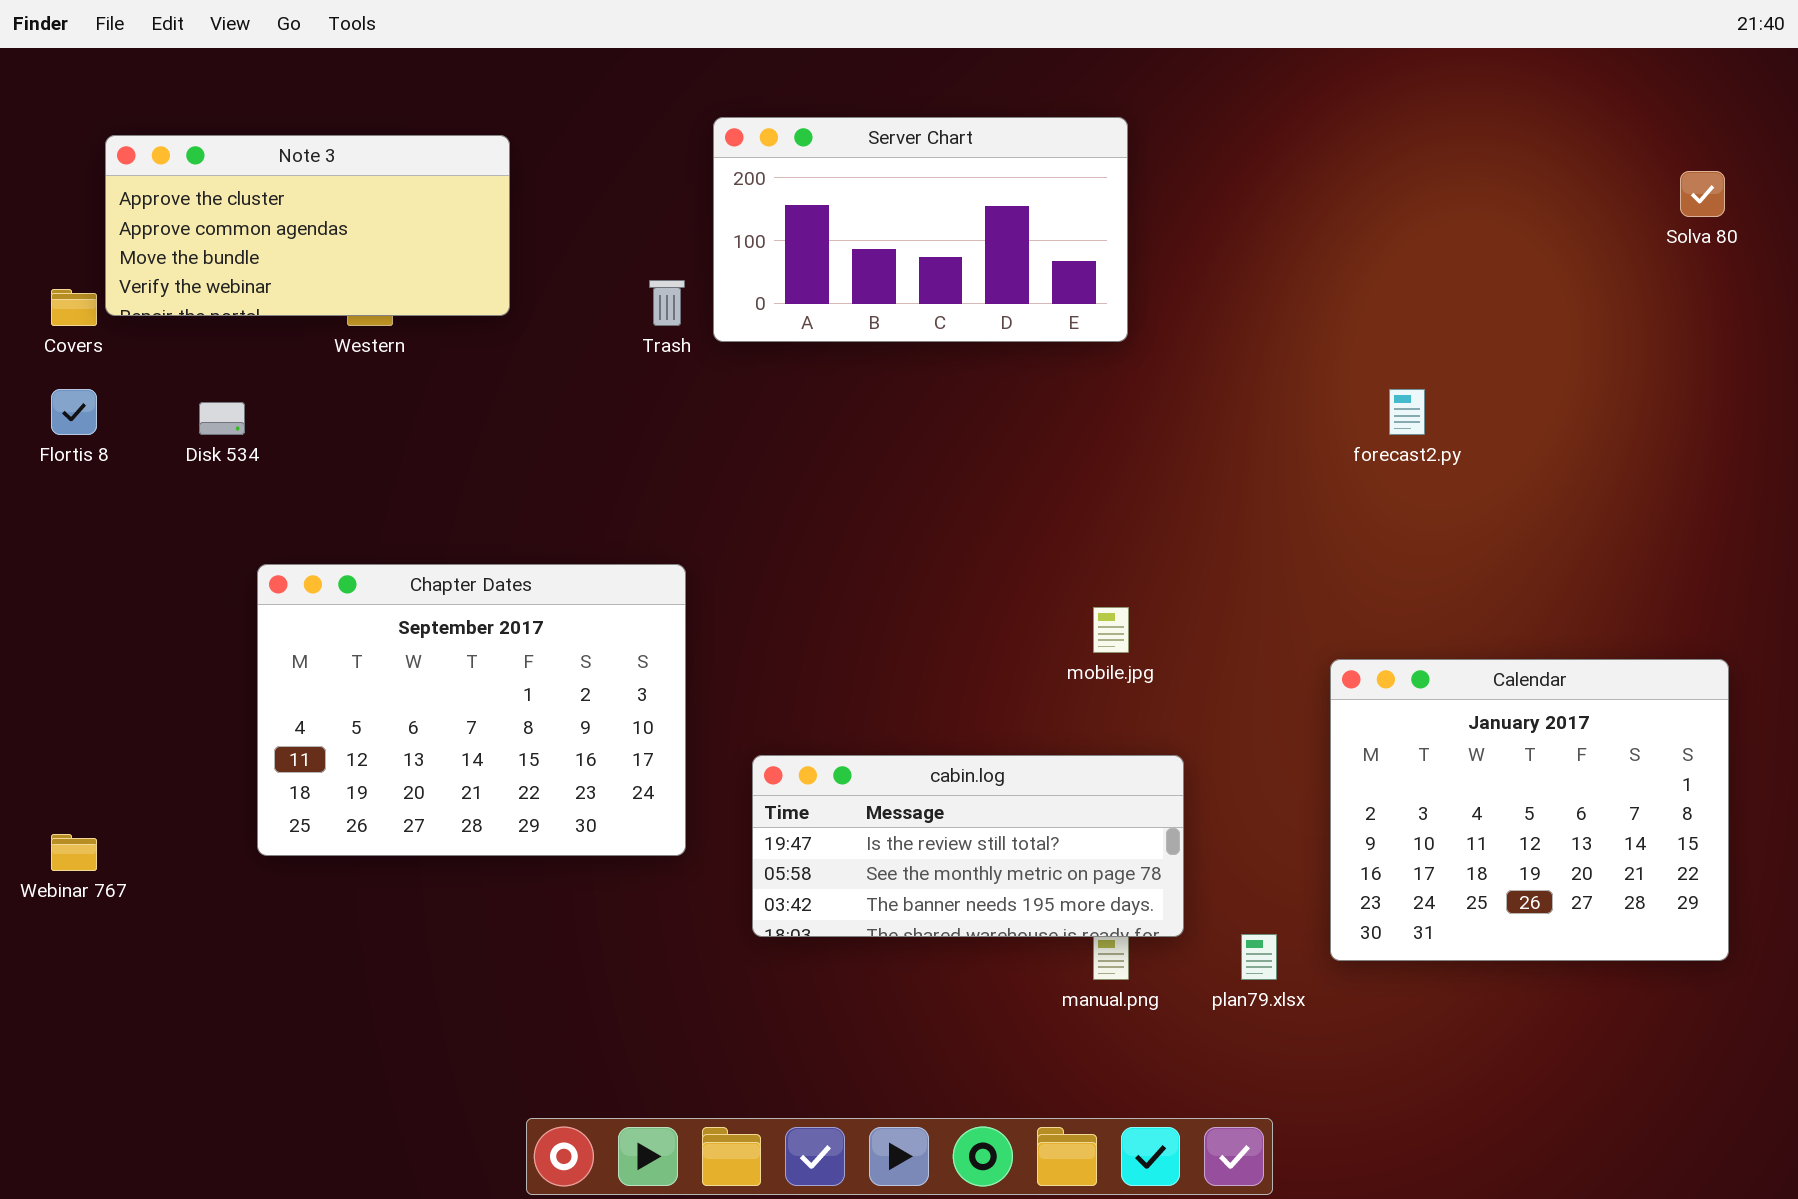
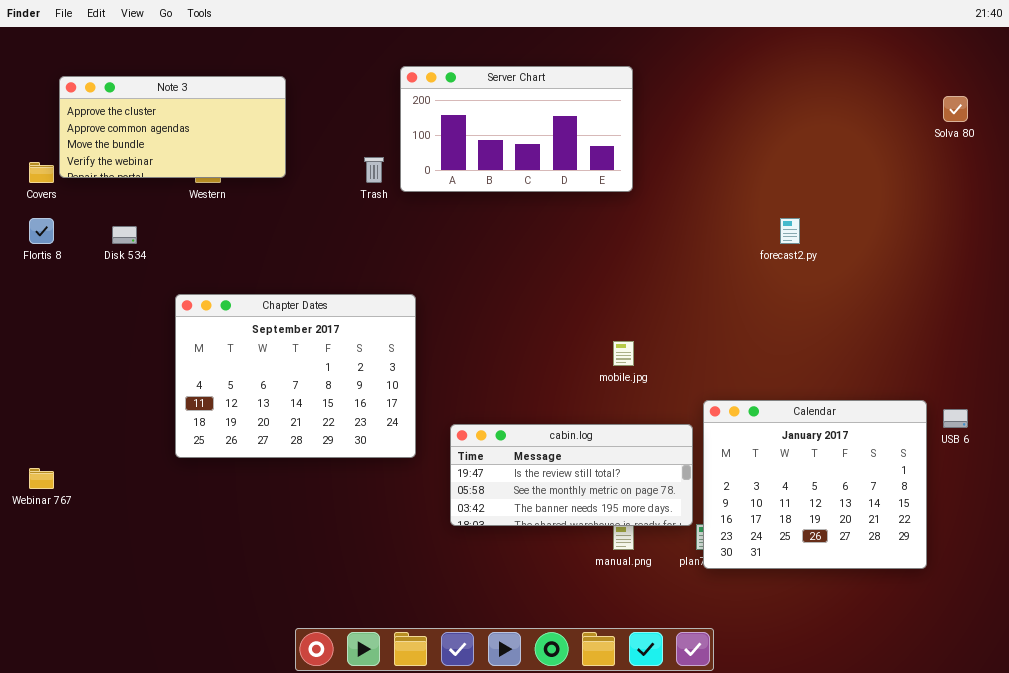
Chapter Dates: [257,564,686,856] -> [175,294,416,458], moved
Calendar: [1330,659,1729,961] -> [703,400,927,569], moved
cabin.log: [752,755,1184,937] -> [450,424,693,526], moved

